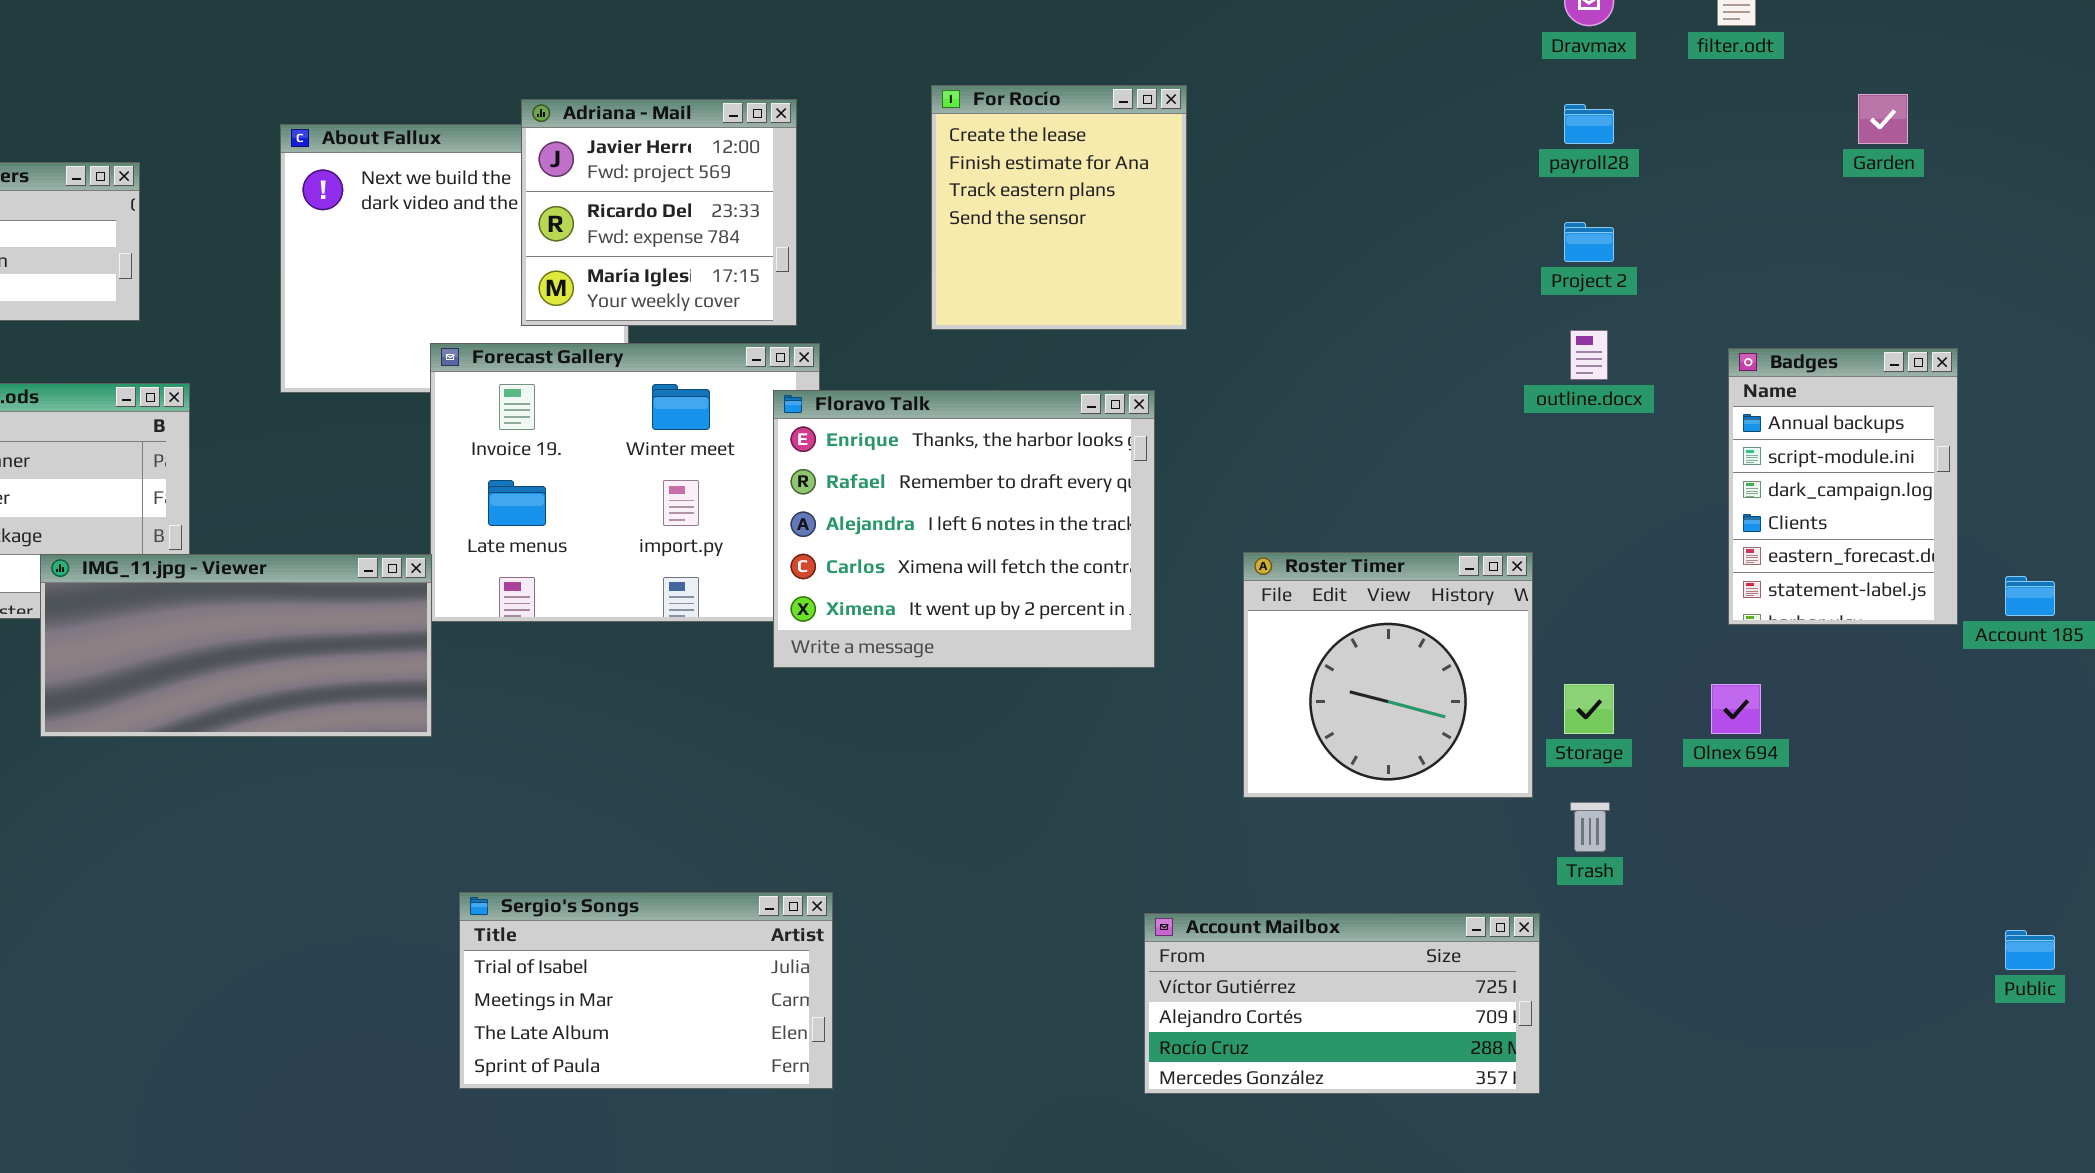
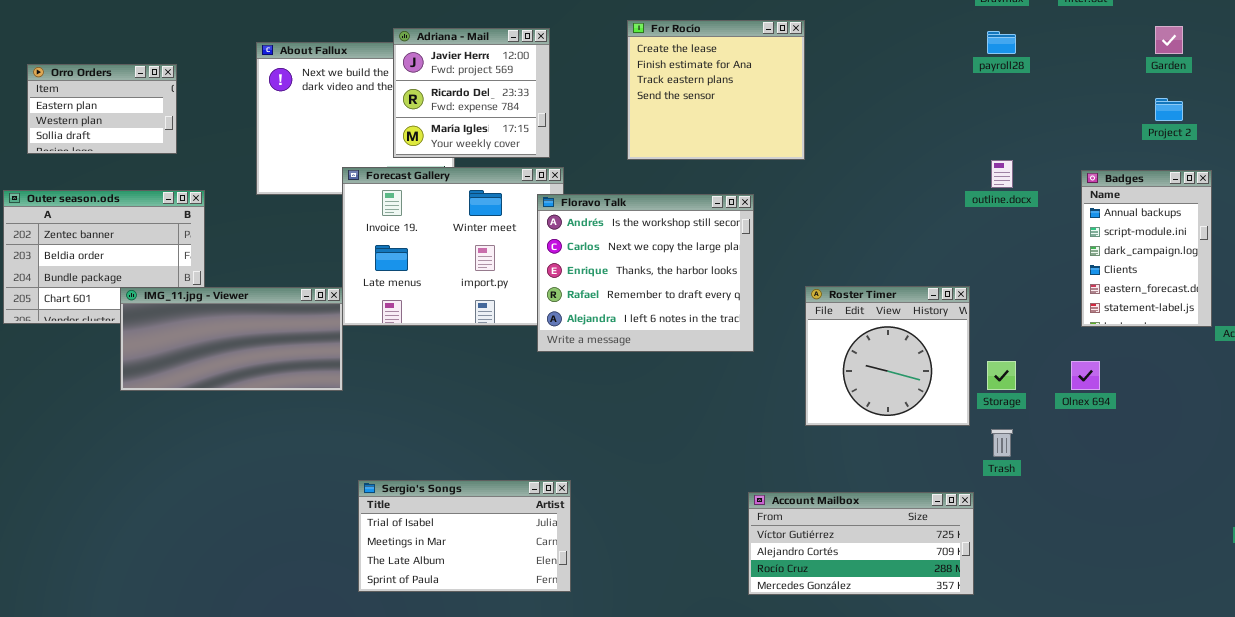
For Rocío: [931,85,1187,330] -> [627,20,805,160], resized
Project 2: [1564,222,1614,262] -> [1155,98,1183,121], moved
Floravo Talk: [773,390,1155,668] -> [537,194,754,352], scrolled up 2 rows

